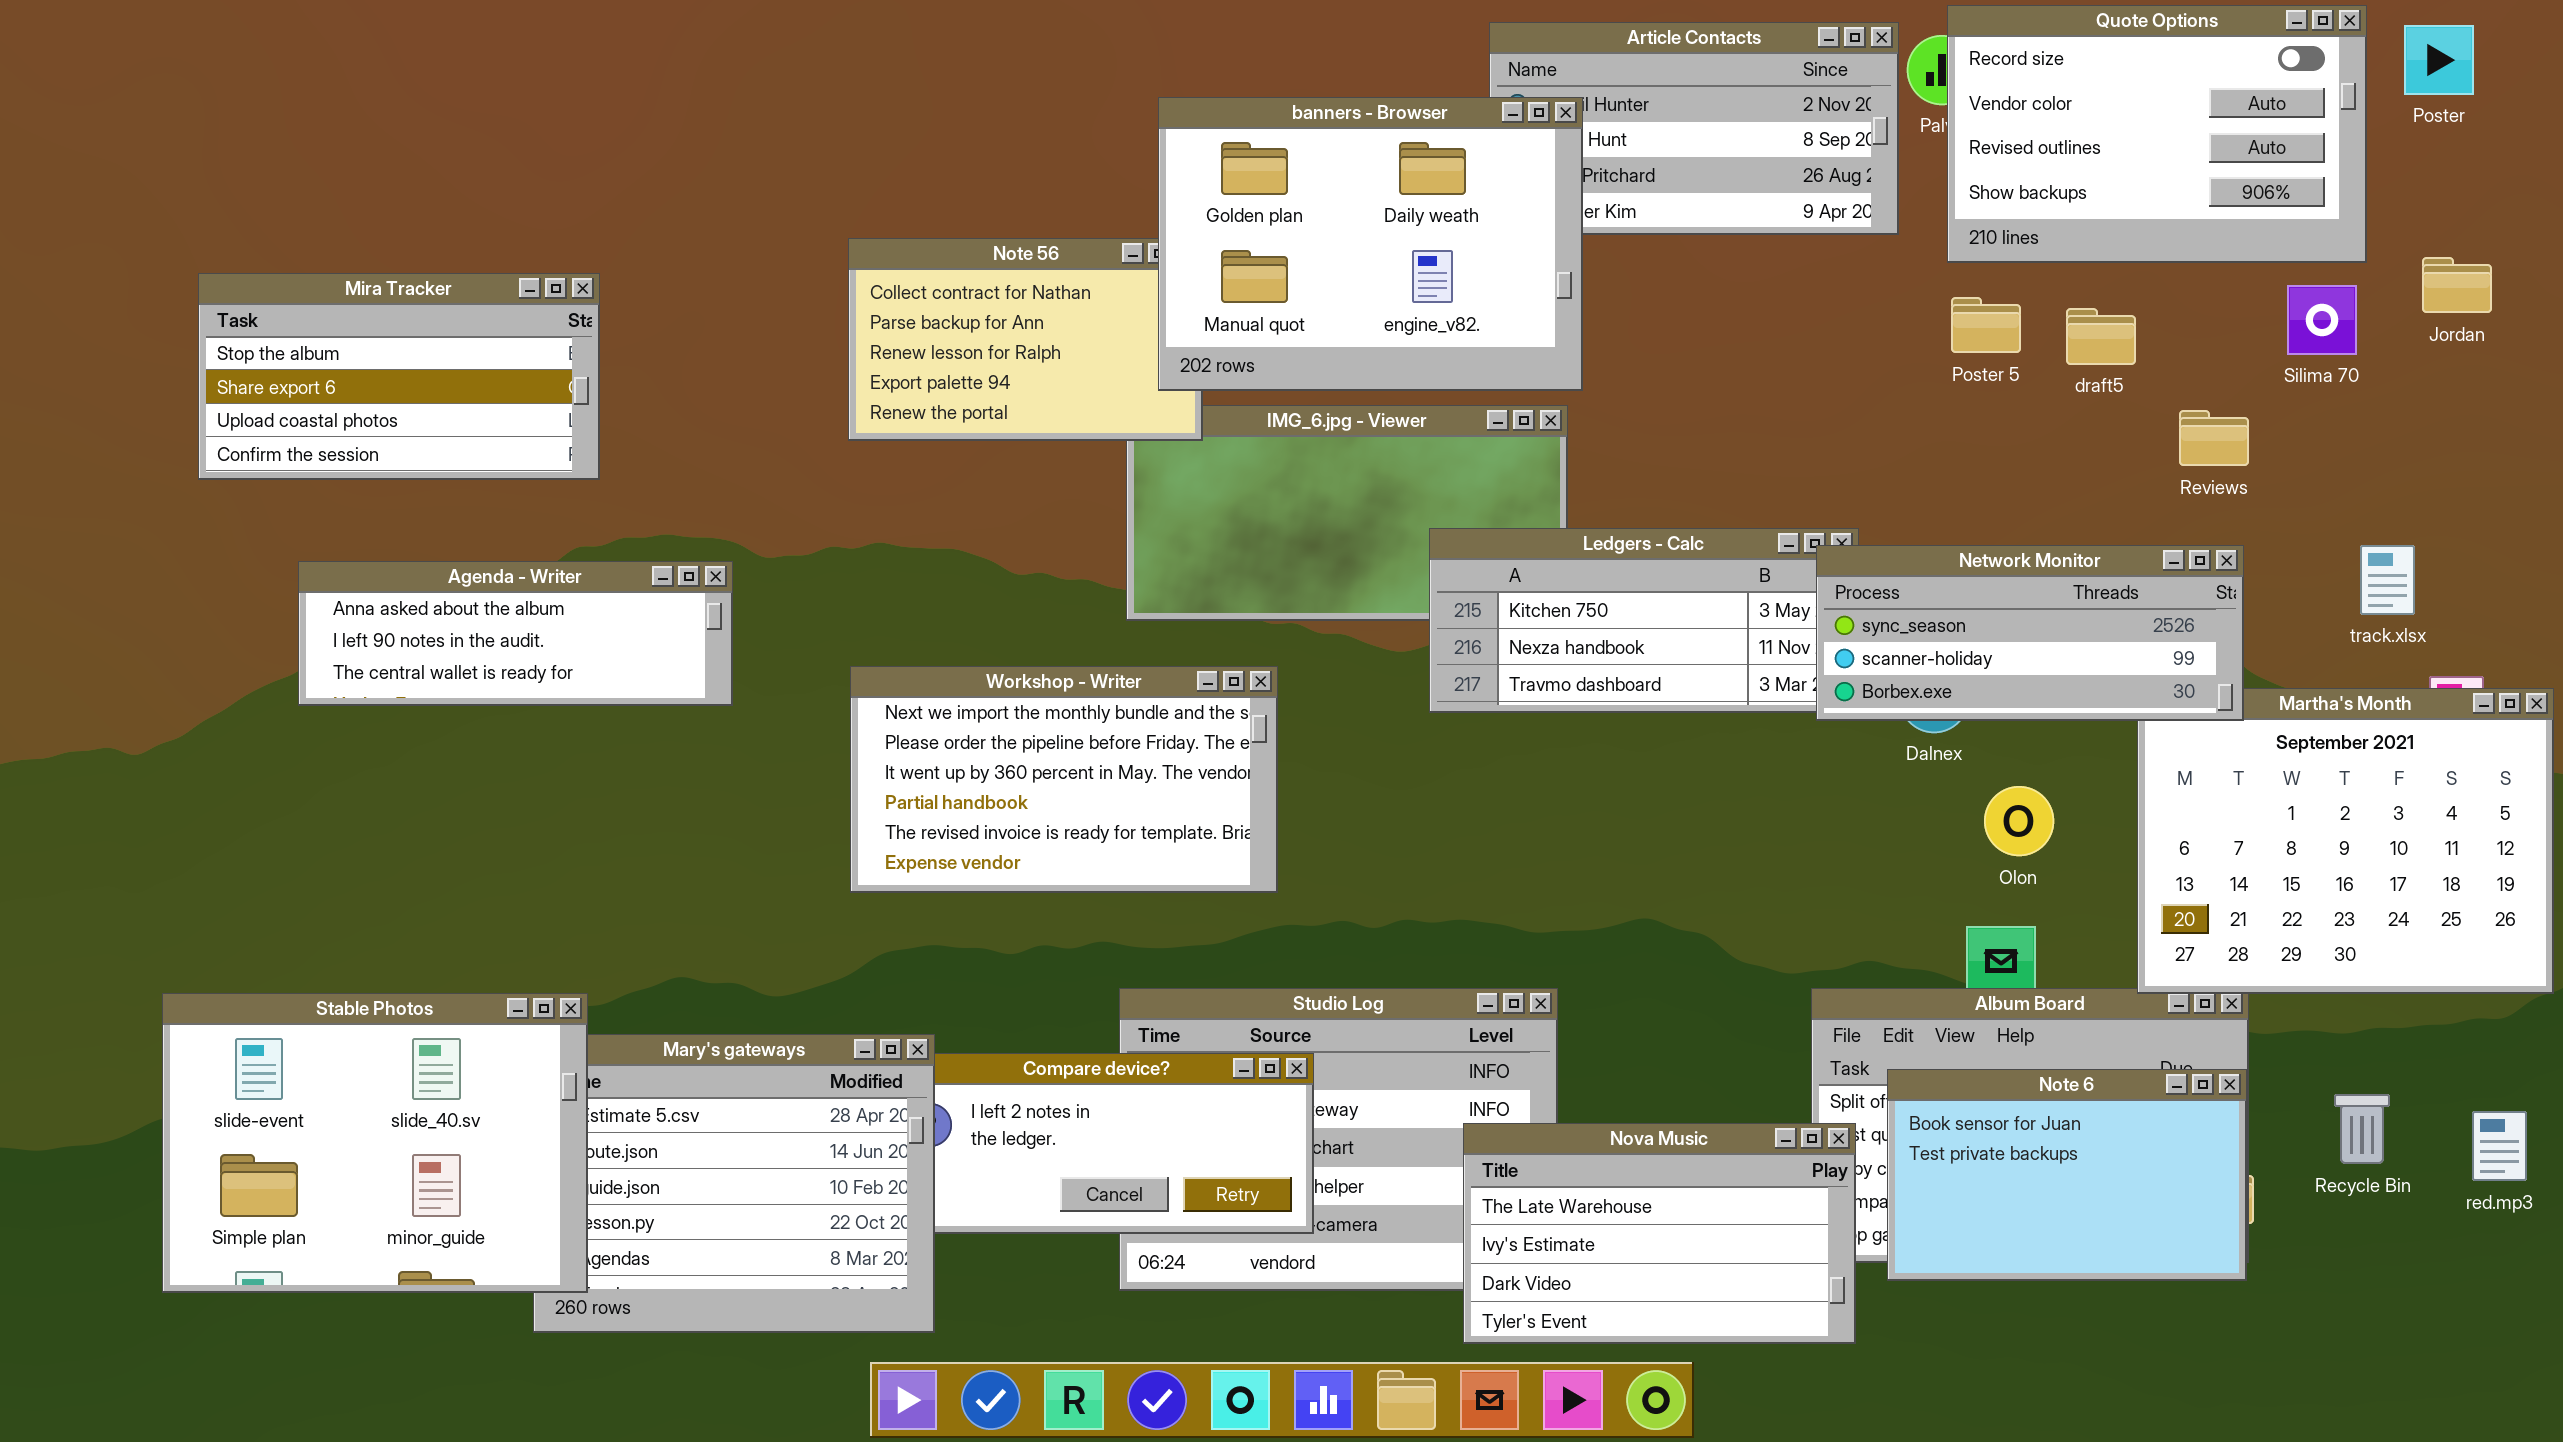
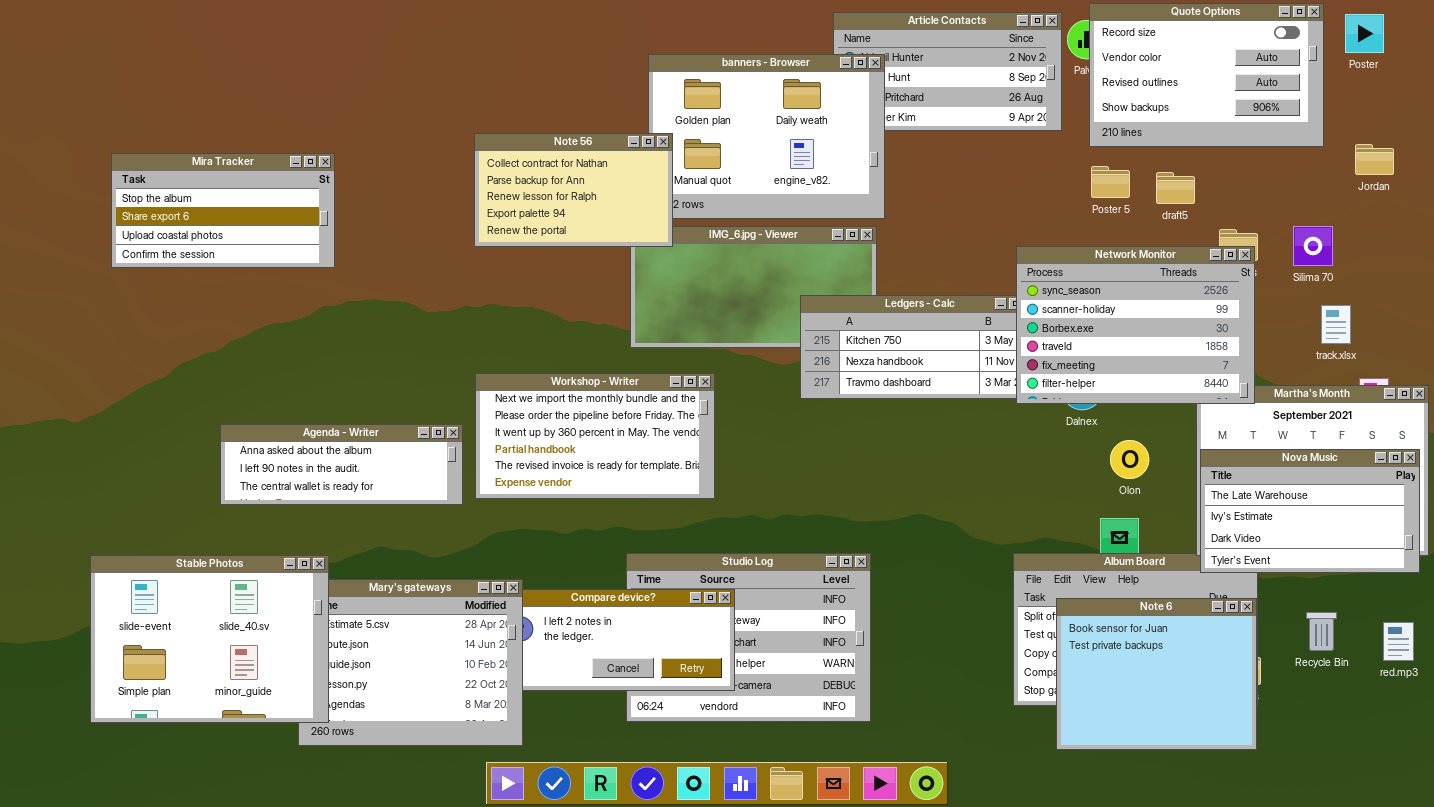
Note 56: [848,238,1203,441] -> [474,133,673,247], raised
Silima 70: [2287,285,2357,355] -> [1293,226,1333,266], moved
Network Monitor: [1816,545,2244,721] -> [1016,246,1255,404], resized
Agenda - Writer: [298,561,733,706] -> [220,424,463,505], moved
Note 6: [1887,1069,2247,1281] -> [1056,598,1257,750], resized
Nova Music: [1463,1123,1856,1344] -> [1200,449,1420,573], moved

